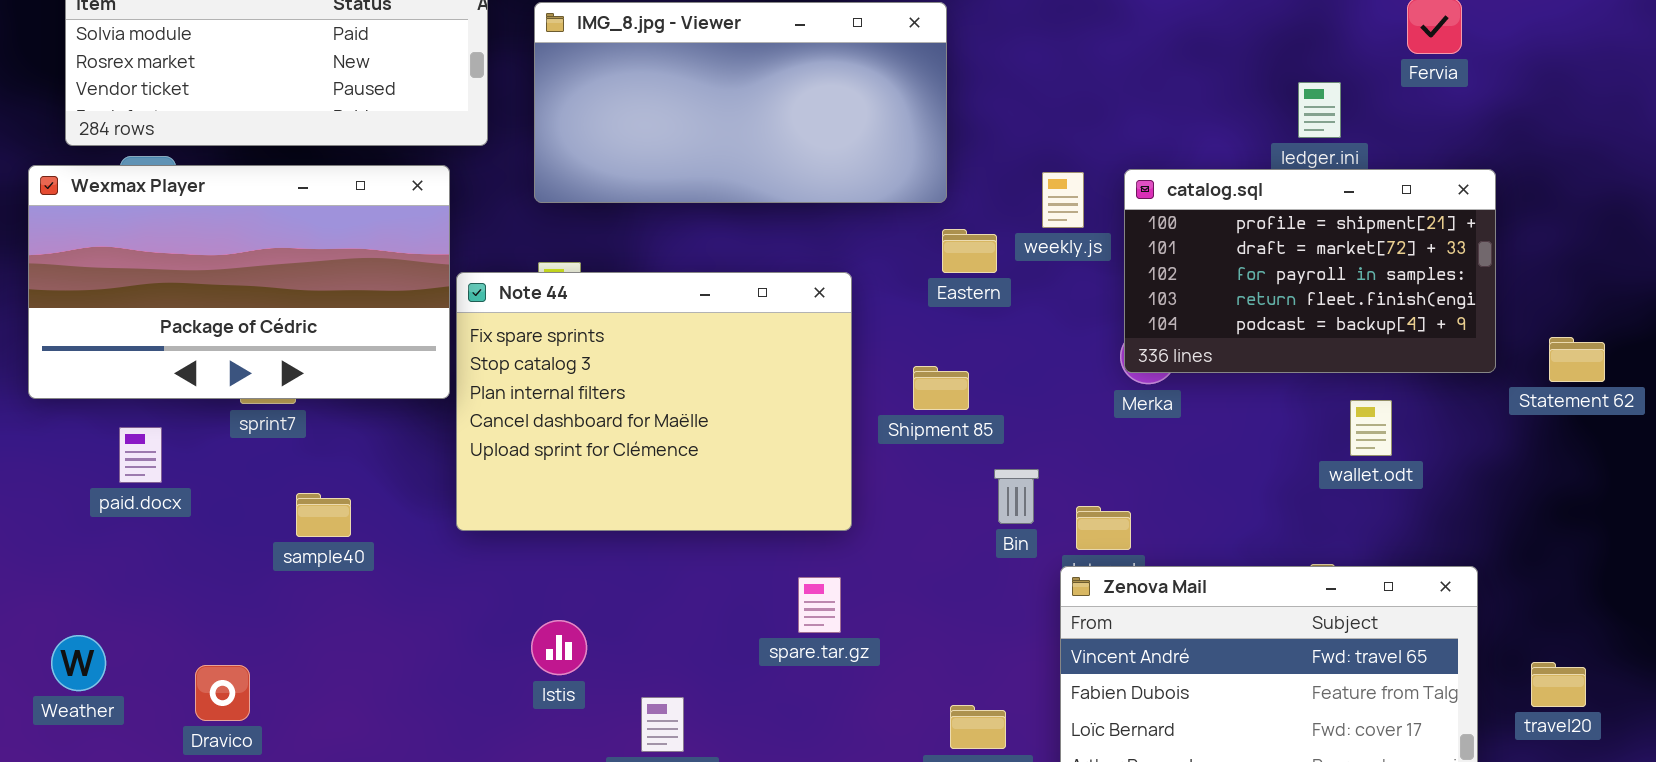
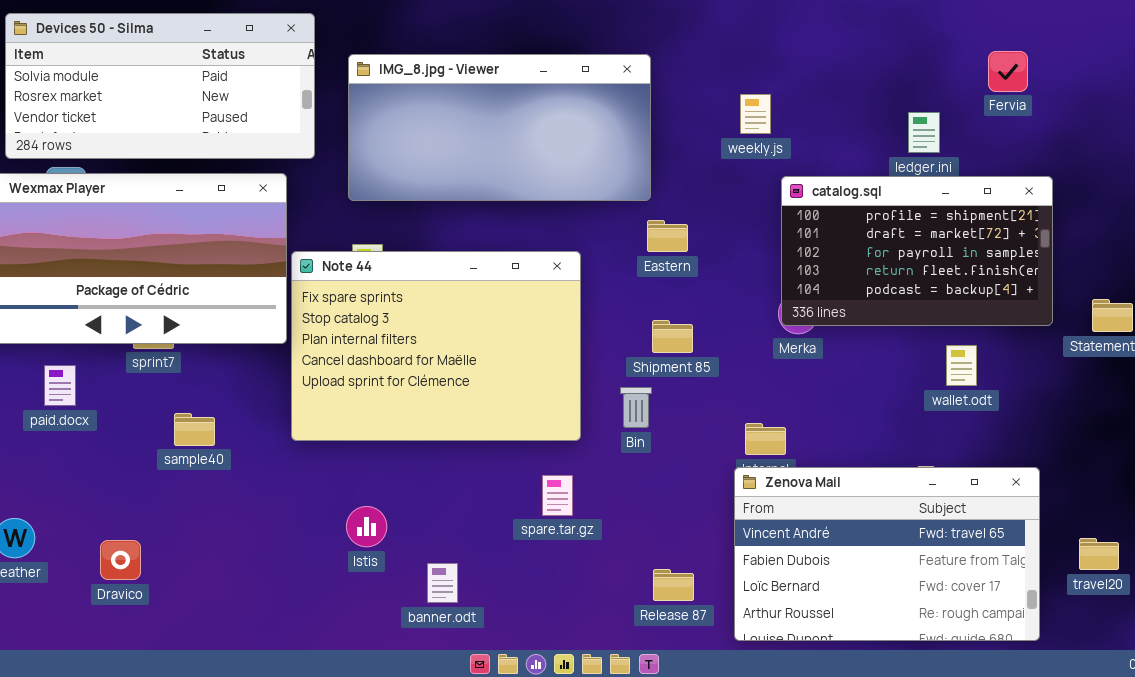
weekly.js: [1042,172,1084,228] -> [740,94,771,134], moved
Shipment 85: [913,366,969,410] -> [652,320,693,353], moved
Bin: [994,469,1039,524] -> [620,387,652,428], moved

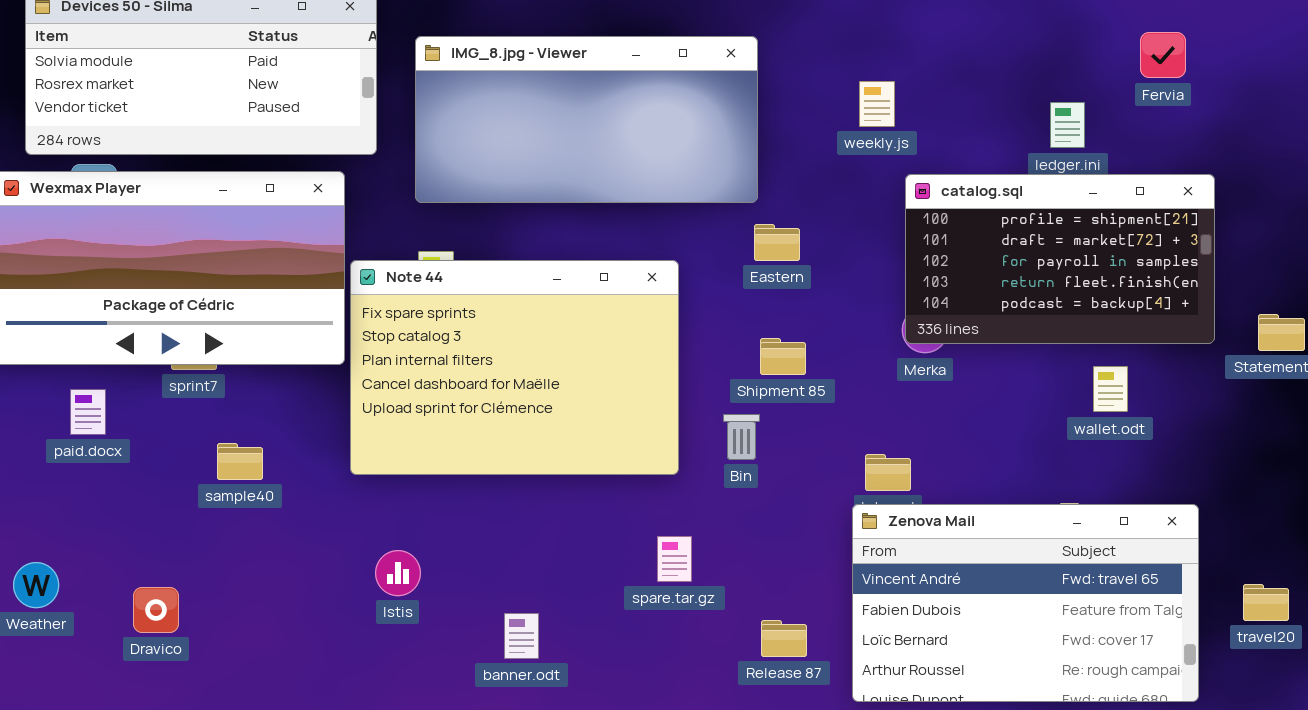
spare.tar.gz: [542,475,573,516] -> [657,536,692,582], moved
Istis: [346,506,387,547] -> [375,550,421,596], moved

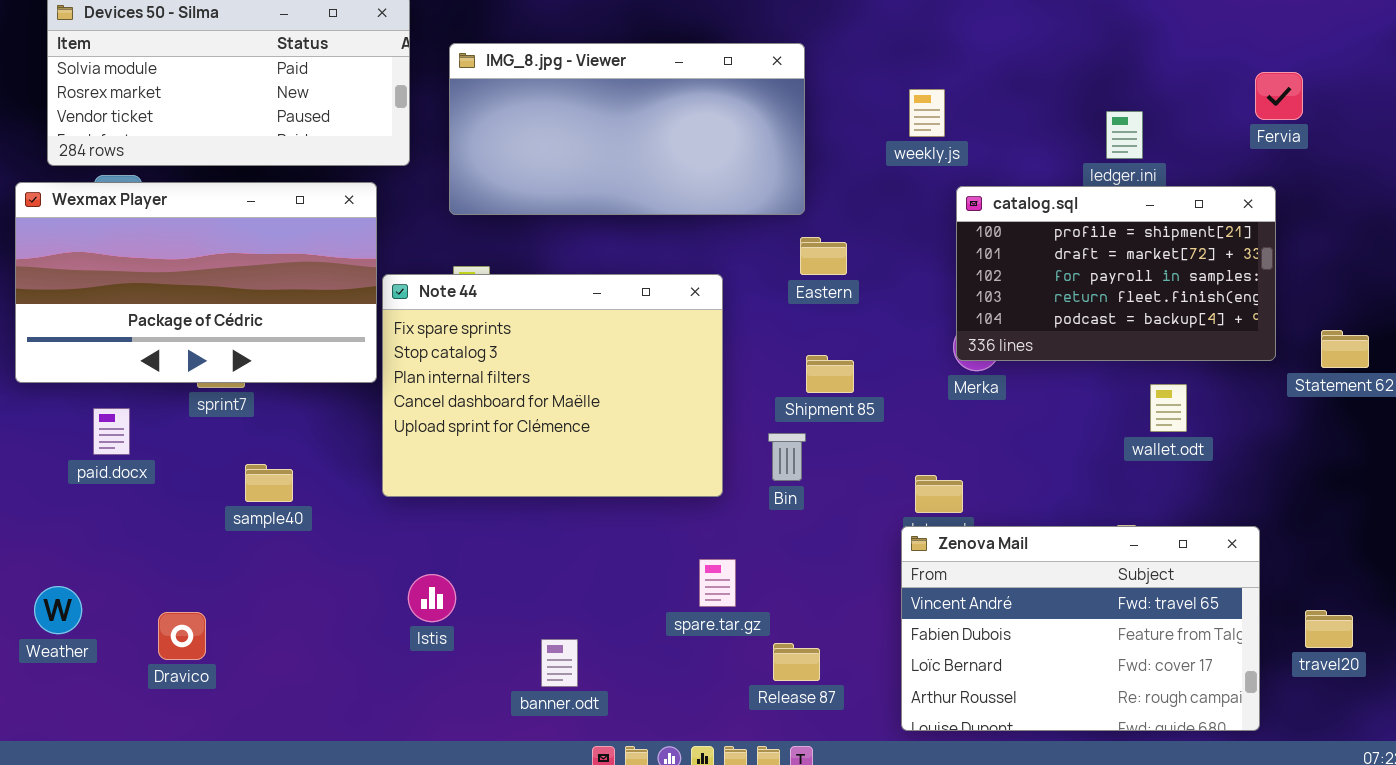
Fervia: [1140,32,1186,78] -> [1255,72,1303,120], moved
Release 87: [761,620,807,657] -> [773,643,820,681], moved

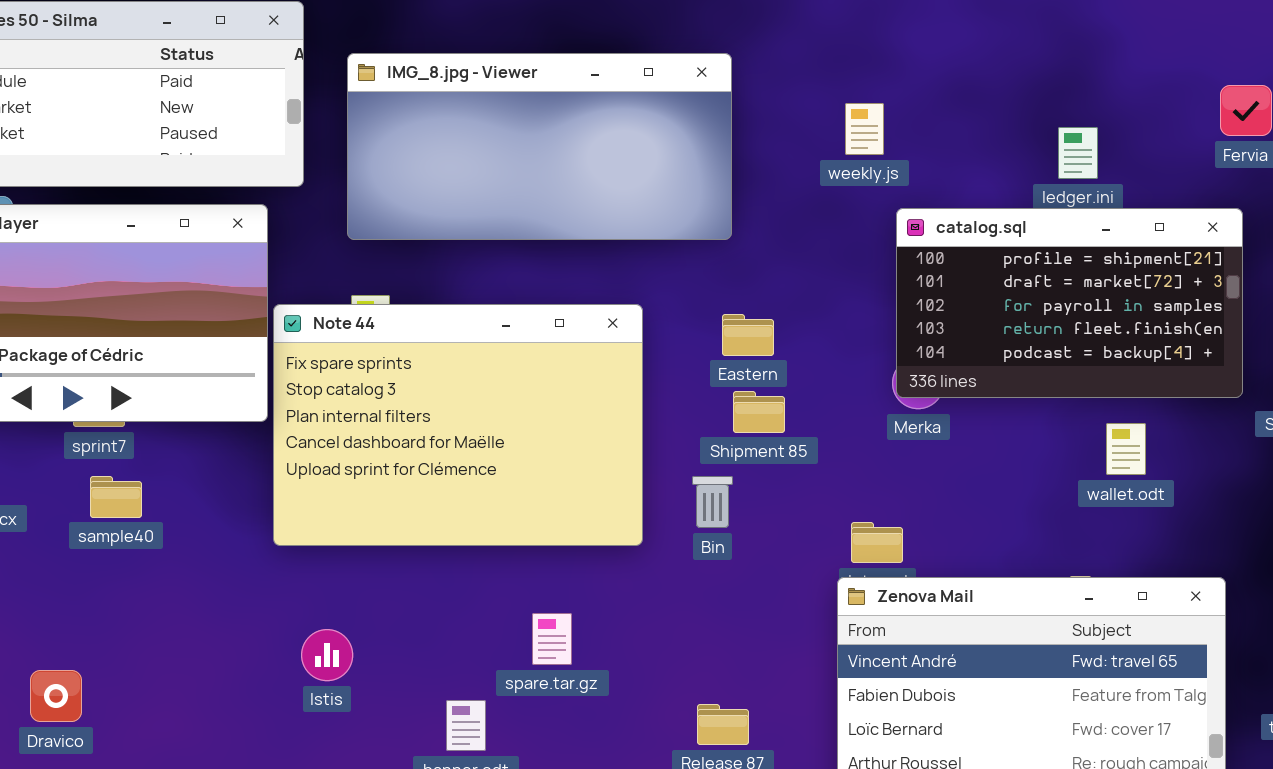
Eastern: [800,237,847,275] -> [722,314,774,356], moved
sample40: [245,464,293,502] -> [90,476,142,518], moved
spare.tar.gz: [699,559,736,607] -> [532,613,572,665], moved

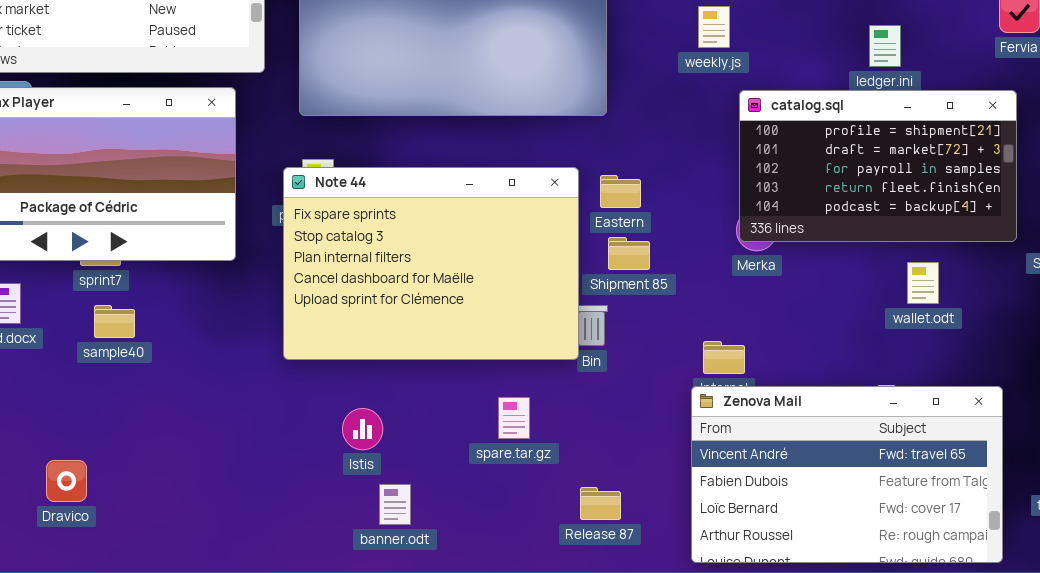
Note 44: [273,304,643,546] -> [283,167,579,360], moved
spare.tar.gz: [532,613,572,665] -> [498,397,530,439], moved
Istis: [301,629,353,681] -> [342,408,383,450], moved

